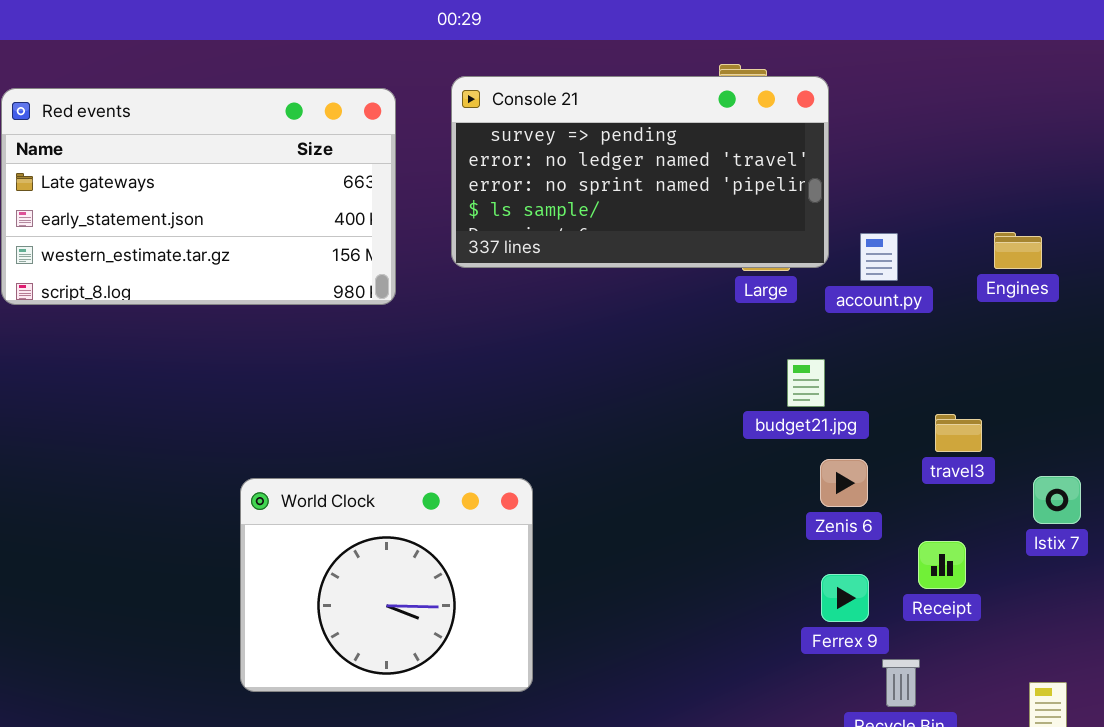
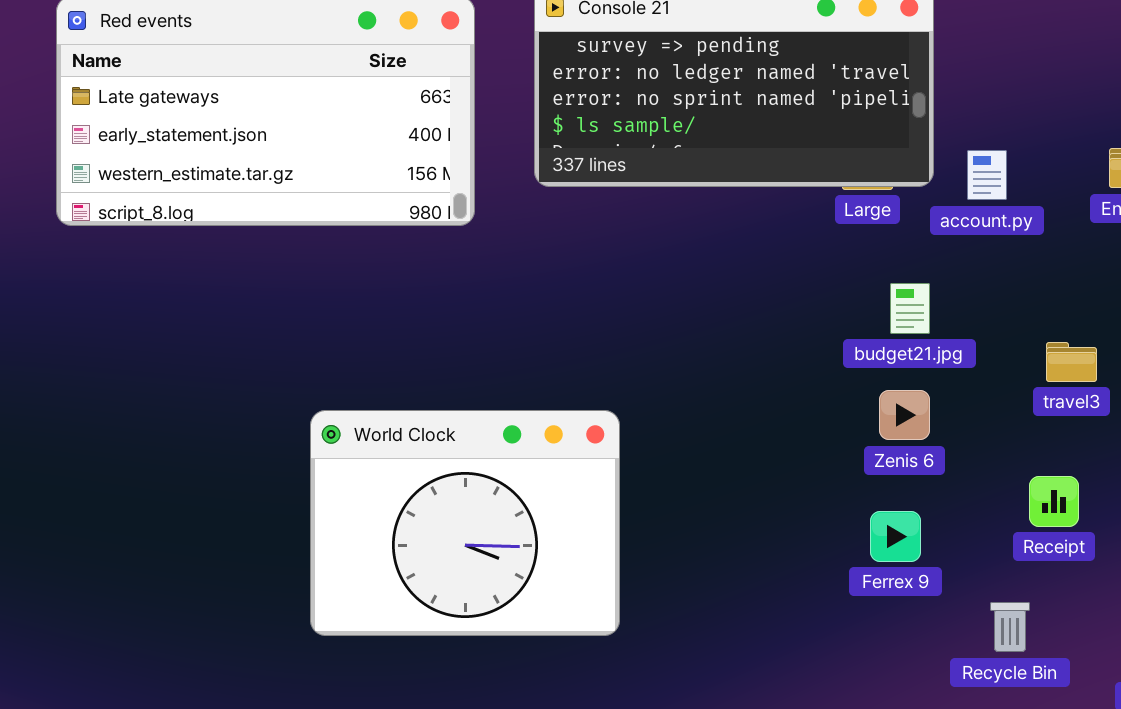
Zenis 6: [820,459,868,507] -> [879,390,930,440], moved
Ferrex 9: [821,574,869,622] -> [870,511,921,562], moved

